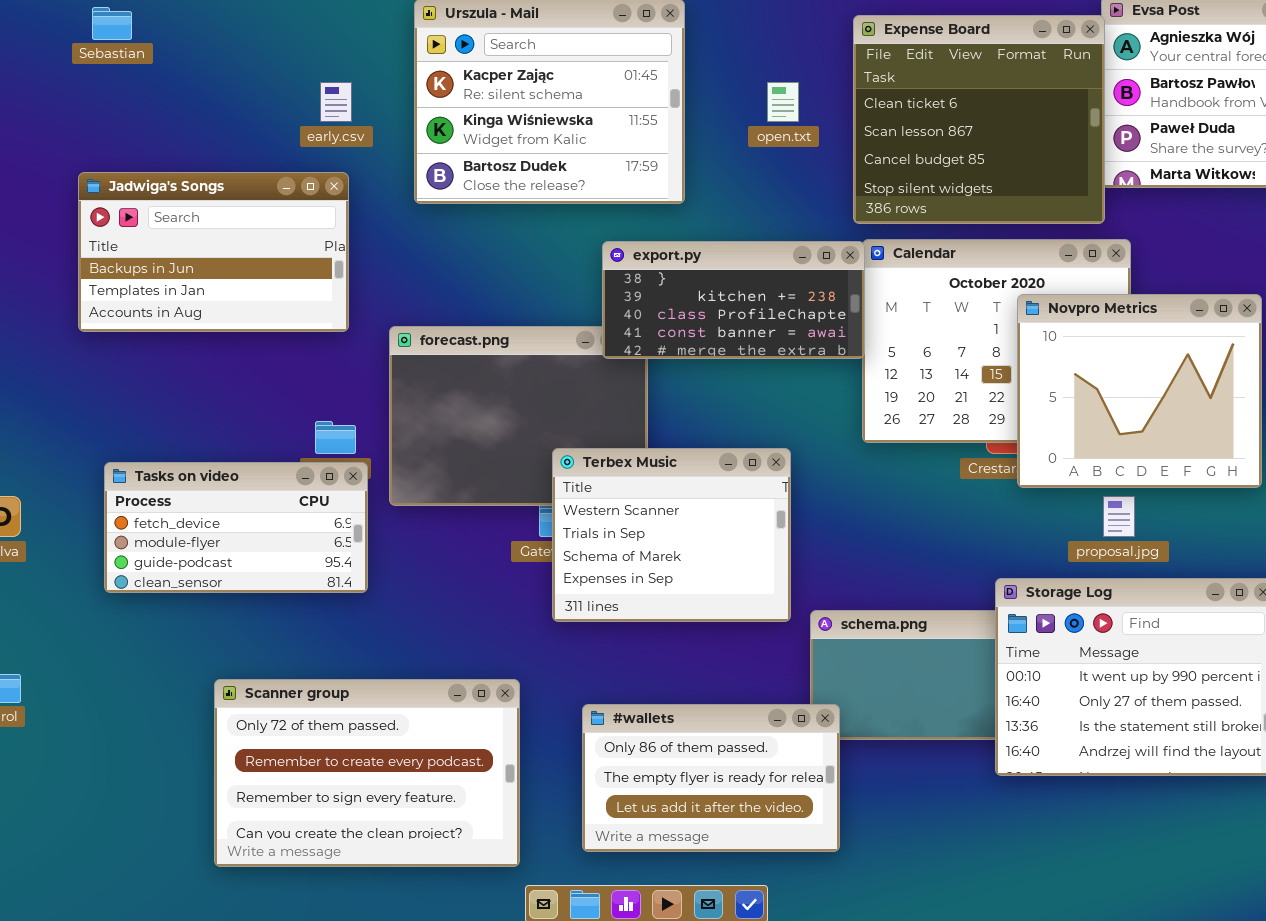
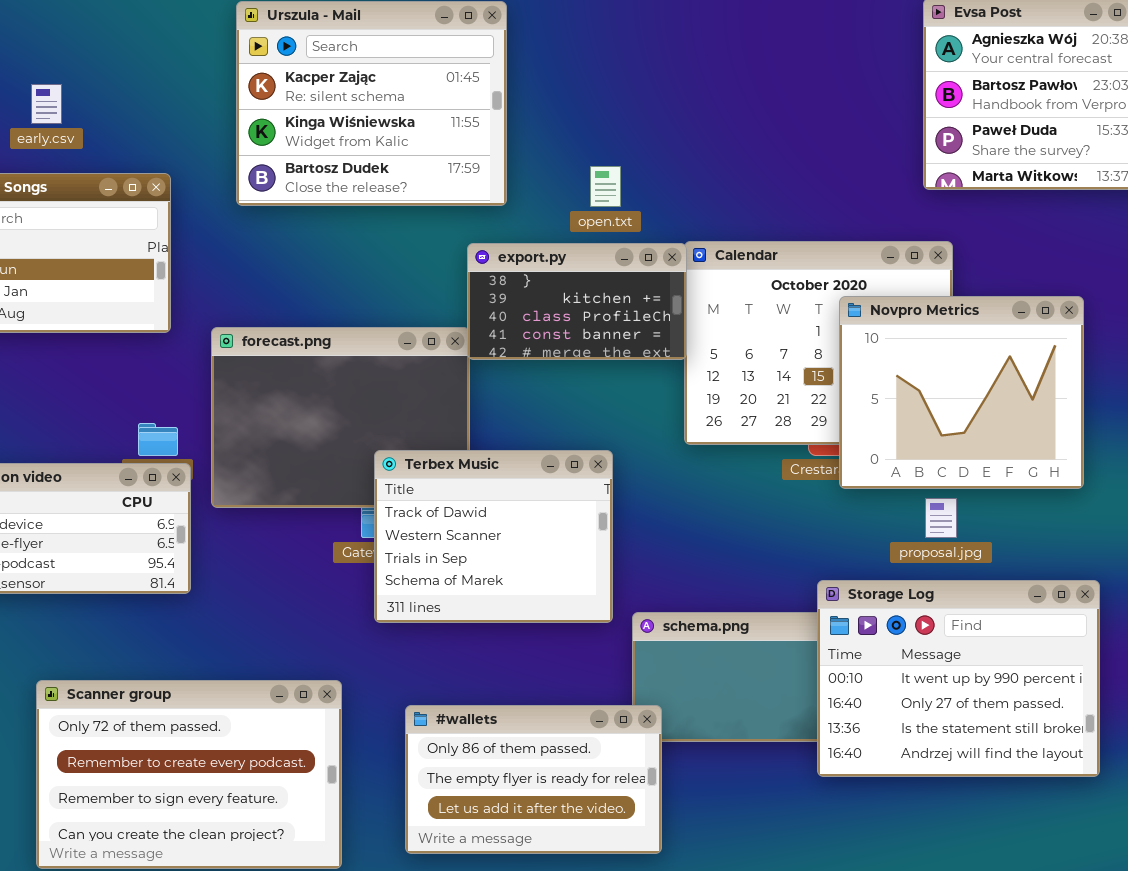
Expense Board: [853,15,1105,224] -> none, closed
early.csv: [320,82,352,122] -> [31,84,62,124], moved
open.txt: [767,82,799,122] -> [590,166,621,207], moved
export.py: [602,241,865,359] -> [467,243,687,360], resized
Terbex Music: [552,448,791,622] -> [374,450,613,623], scrolled up 1 row

